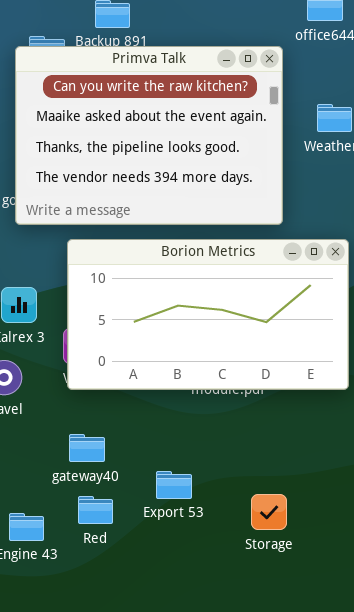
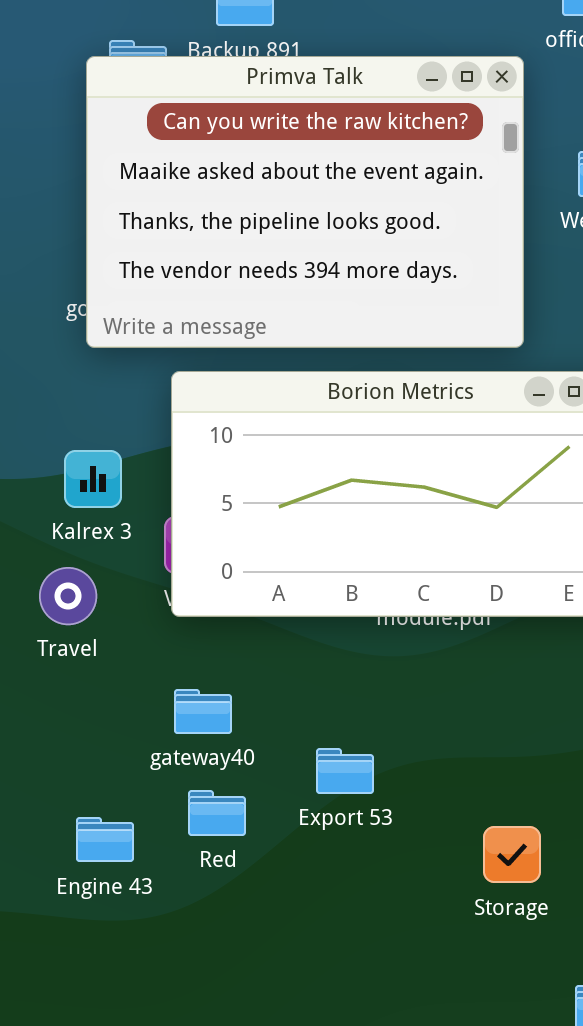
Storage: [251,494,287,530] -> [483,826,541,883], moved

